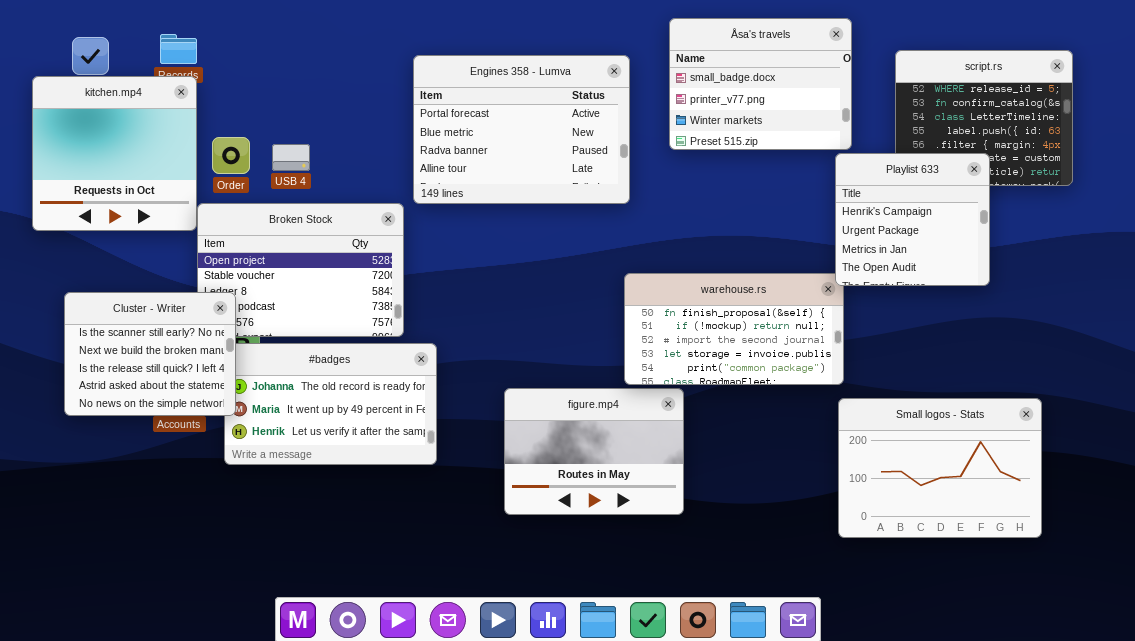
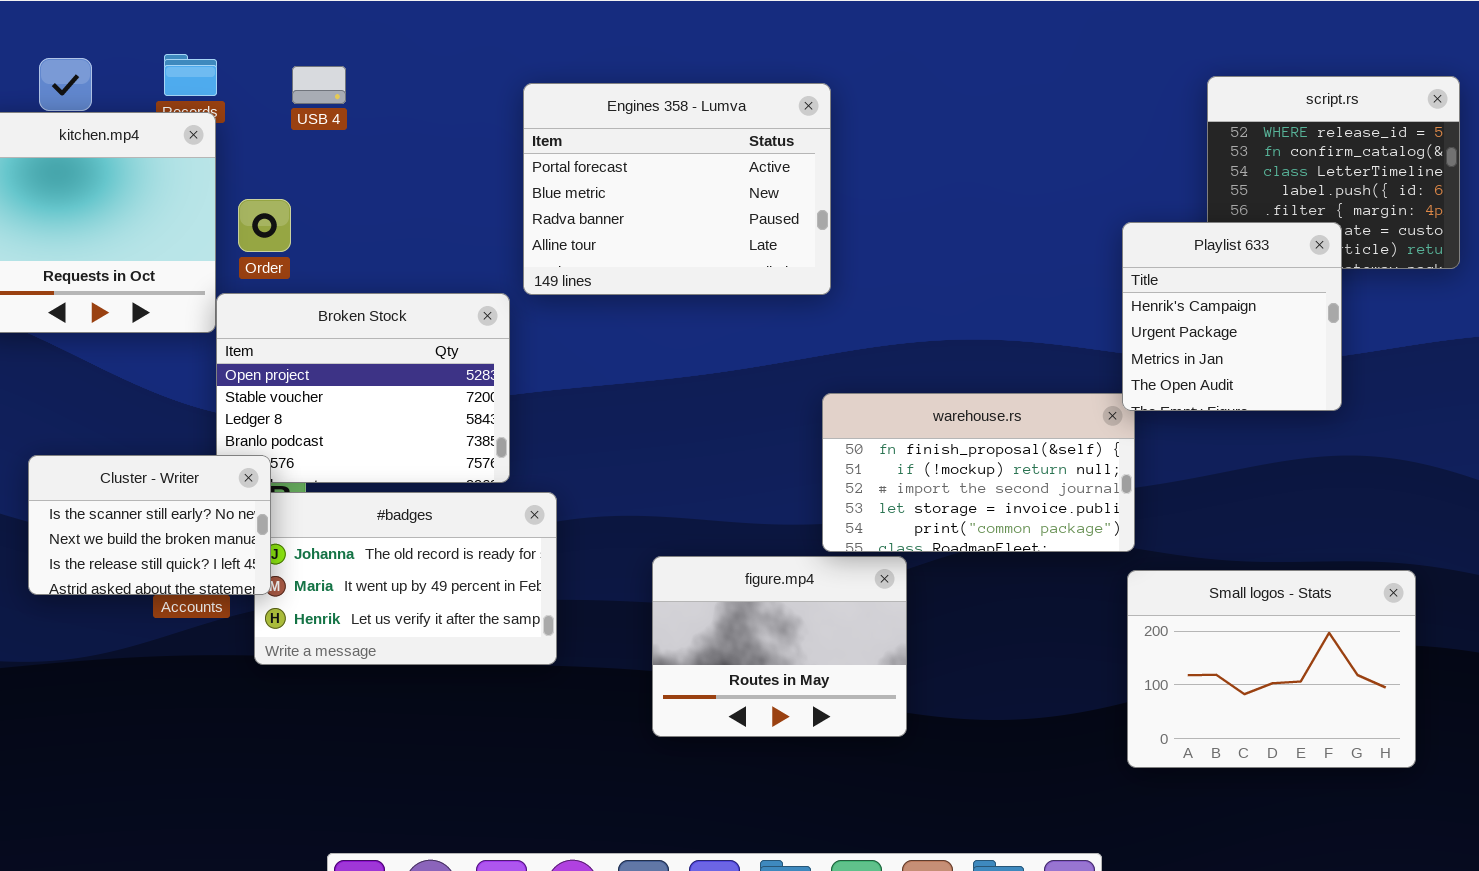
Åsa's travels: [669,18,852,150] -> none, closed
USB 4: [272,144,310,171] -> [292,66,346,104], moved
Cluster - Writer: [64,292,236,416] -> [28,455,271,595], resized

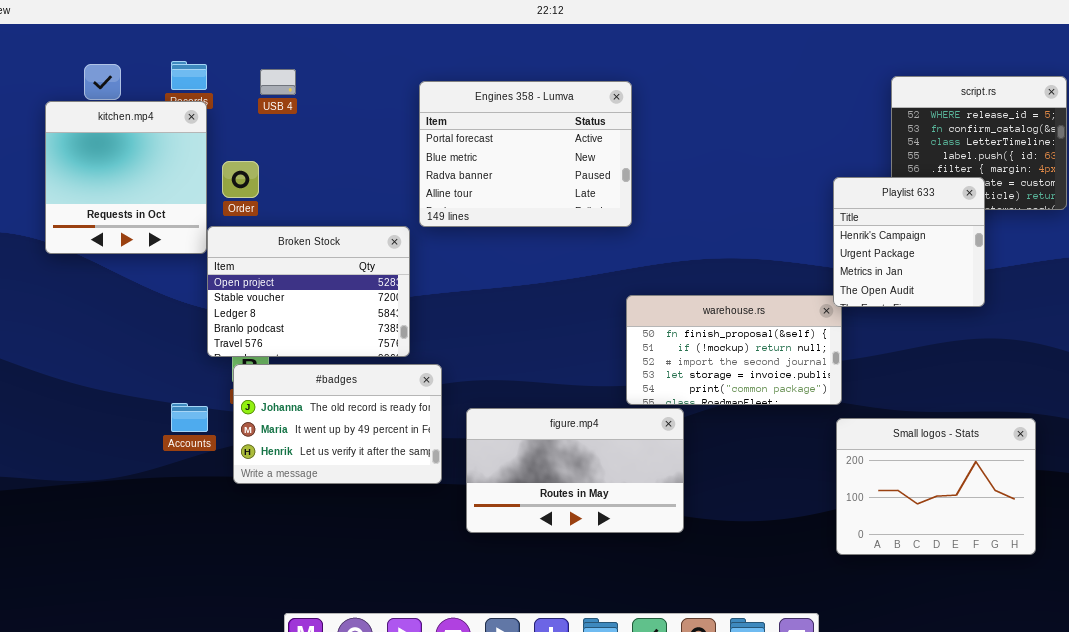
Cluster - Writer: [28,455,271,595] -> none, closed
figure.mp4: [652,556,907,737] -> [466,408,684,533], resized

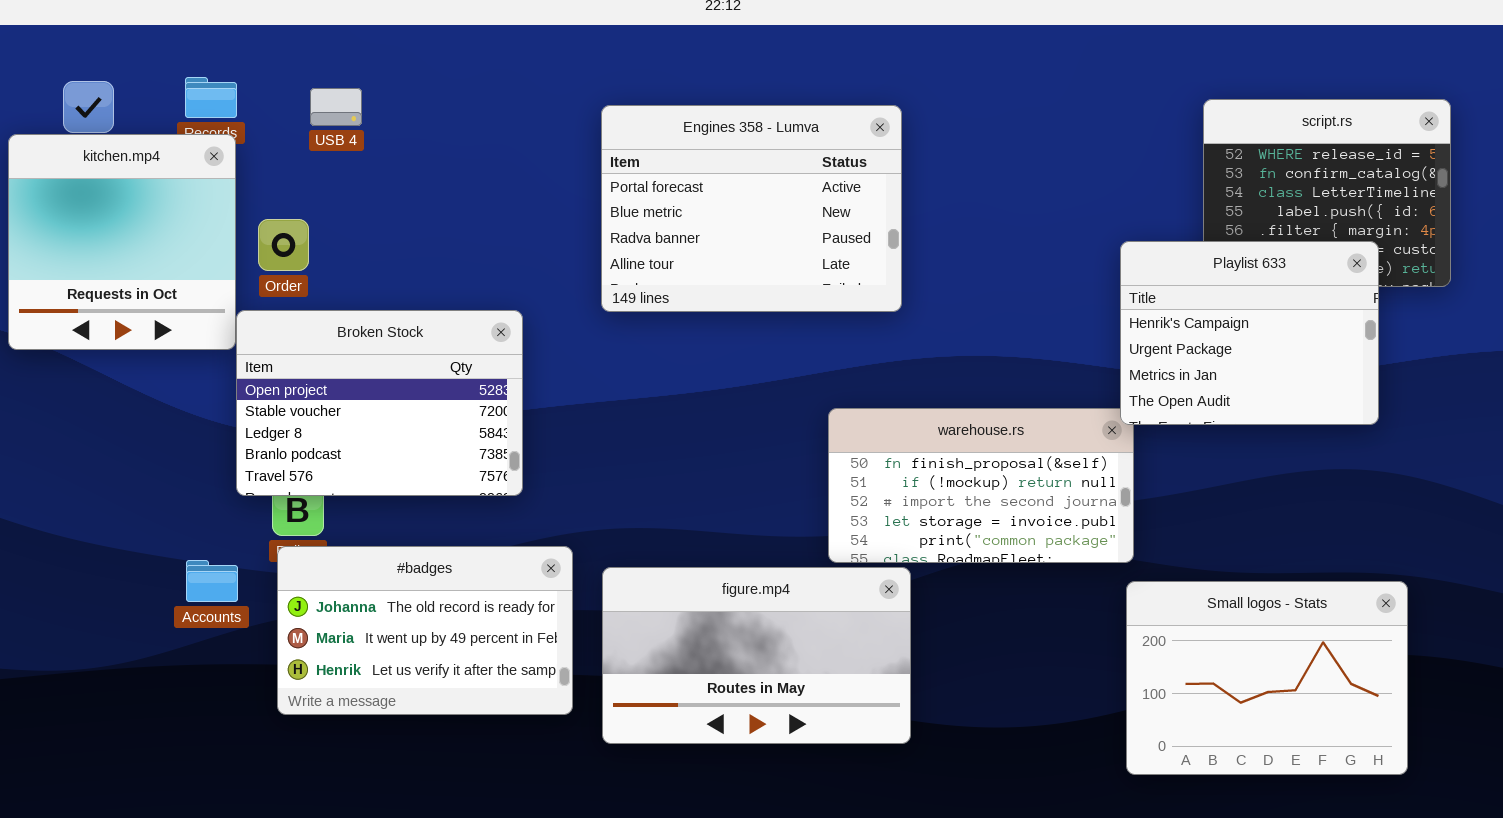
Engines 358 - Lumva: [419,81,632,227] -> [601,105,902,312], moved
Playlist 633: [833,177,985,307] -> [1120,241,1379,425], resized
#badges: [233,364,442,484] -> [277,546,573,715], moved

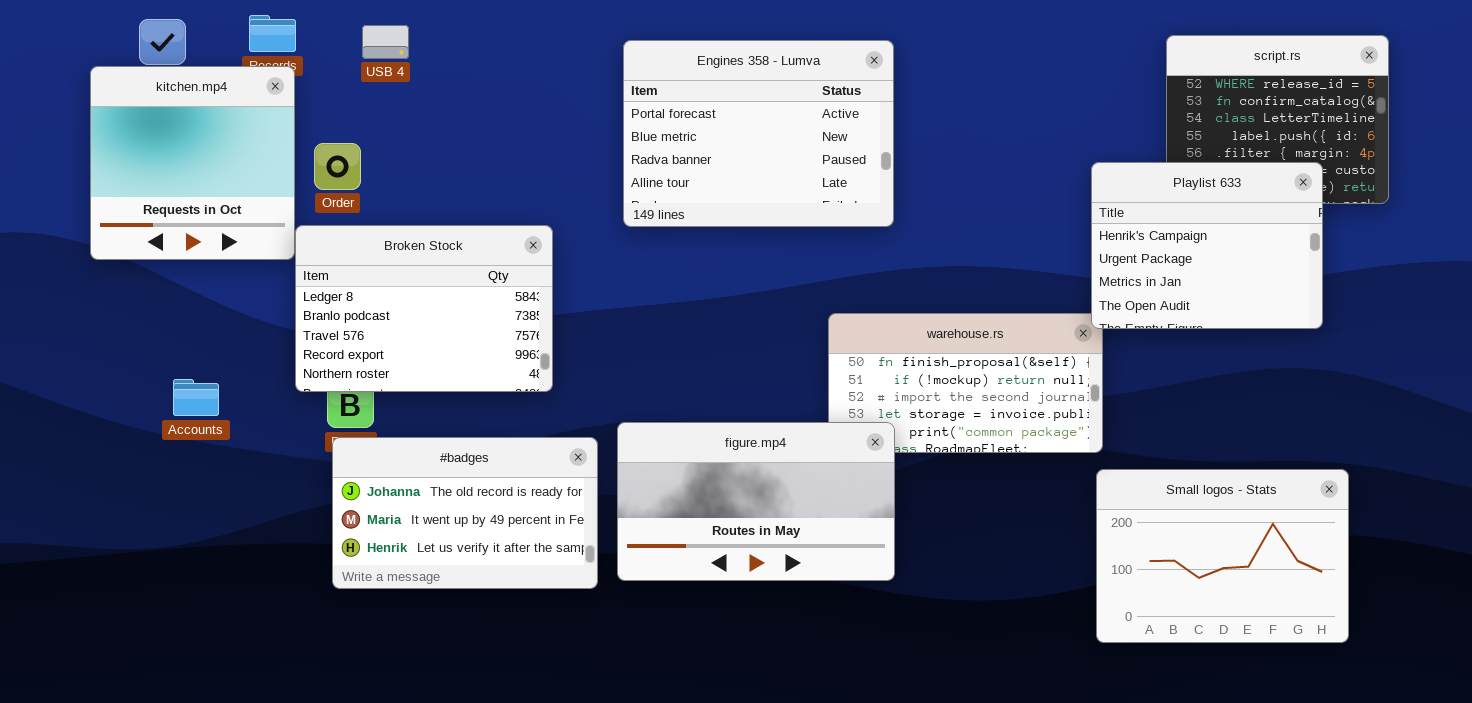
Broken Stock: [236,310,523,496] -> [295,225,553,392], scrolled down 2 rows
Accounts: [186,560,238,602] -> [173,379,219,416], moved
figure.mp4: [602,567,911,744] -> [617,422,895,581], moved

